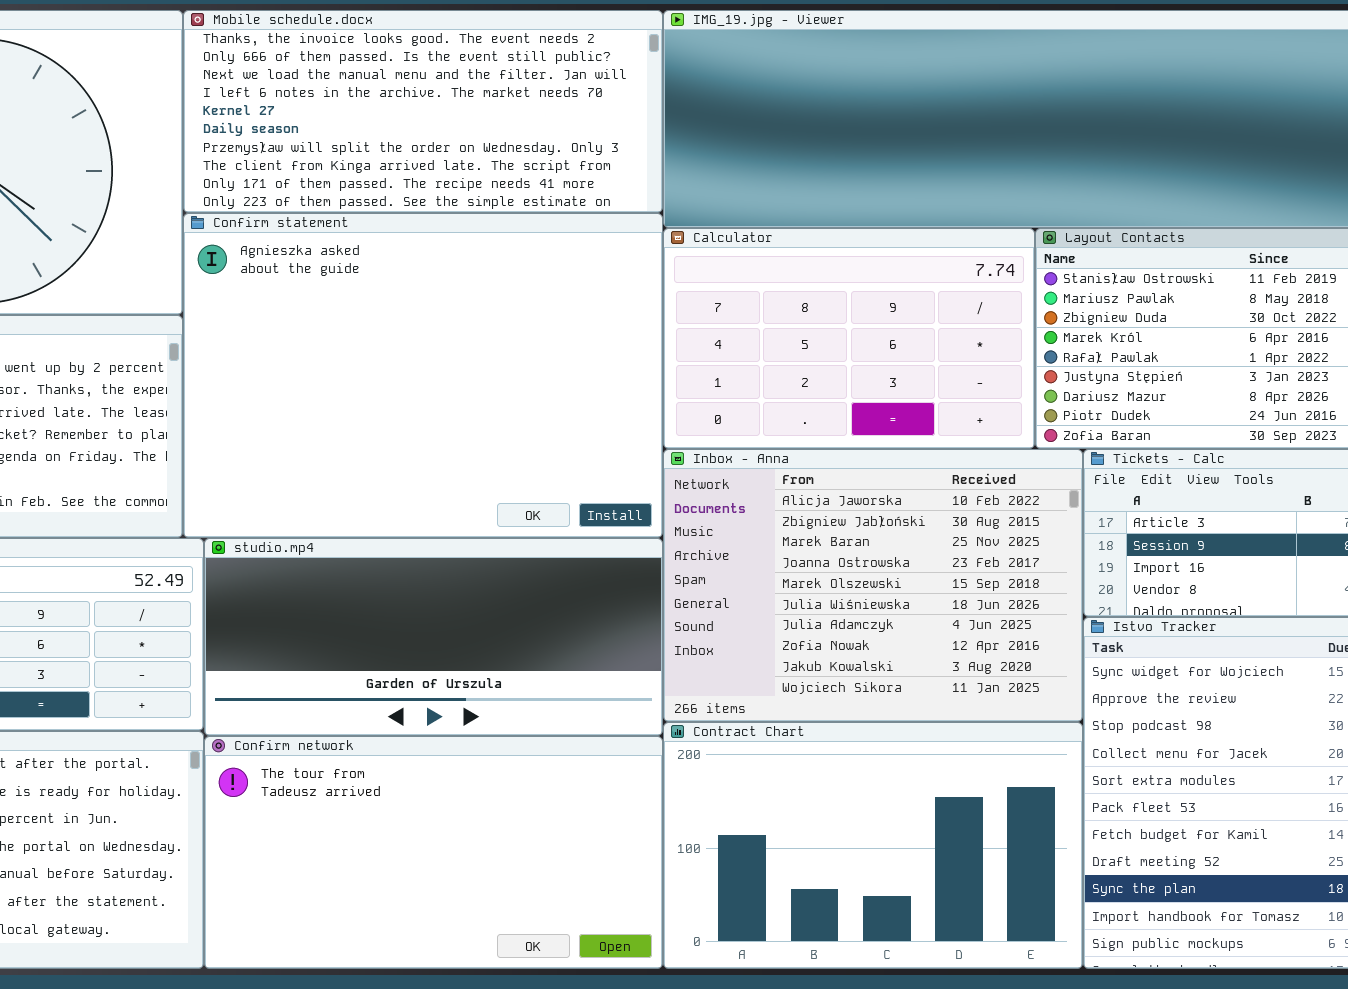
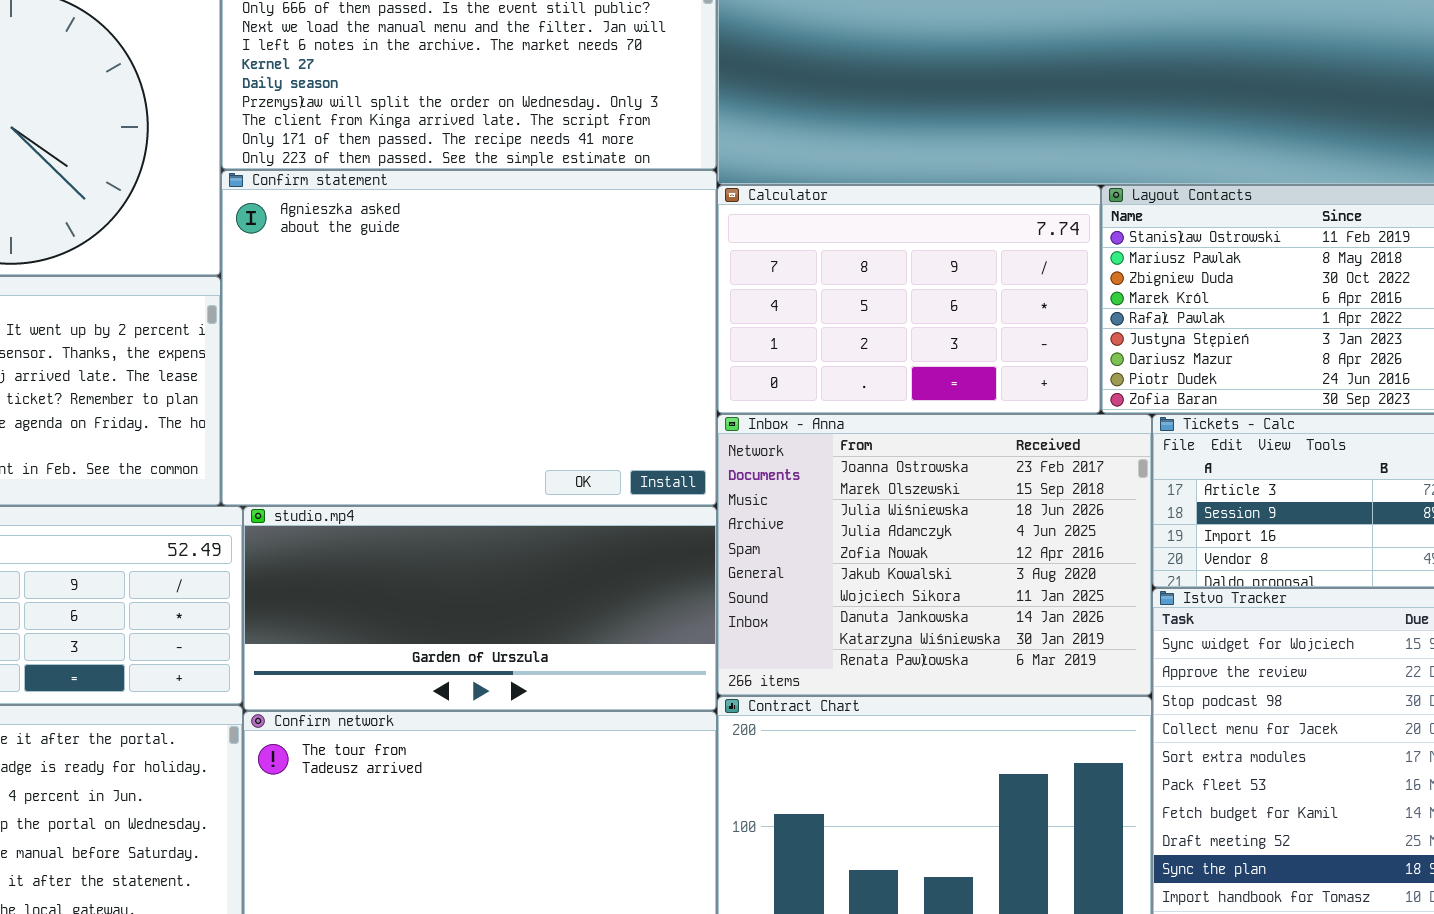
Inbox - Anna: [663,449,1083,722] -> [717,414,1152,696], scrolled down 3 rows

